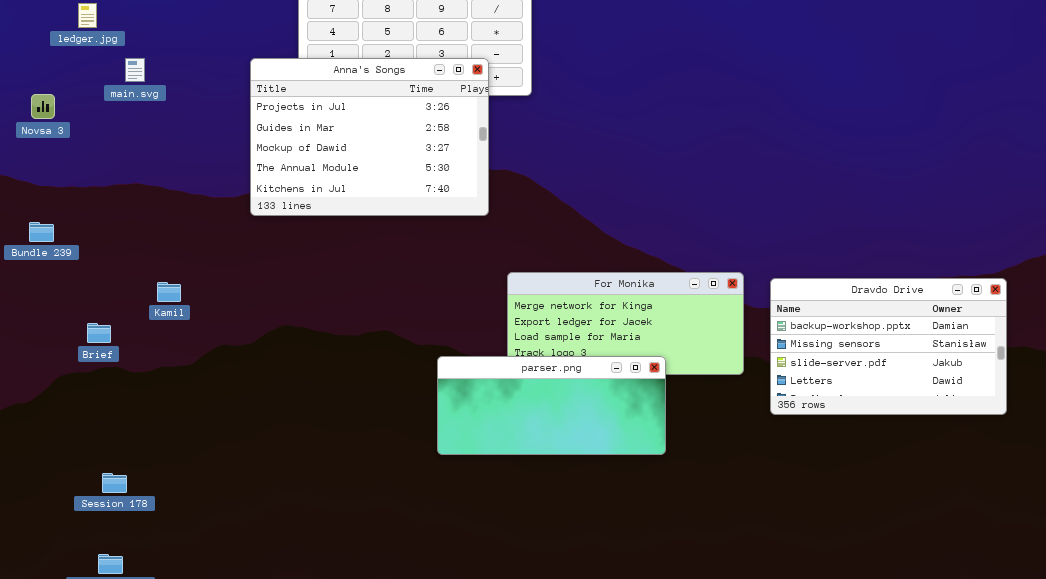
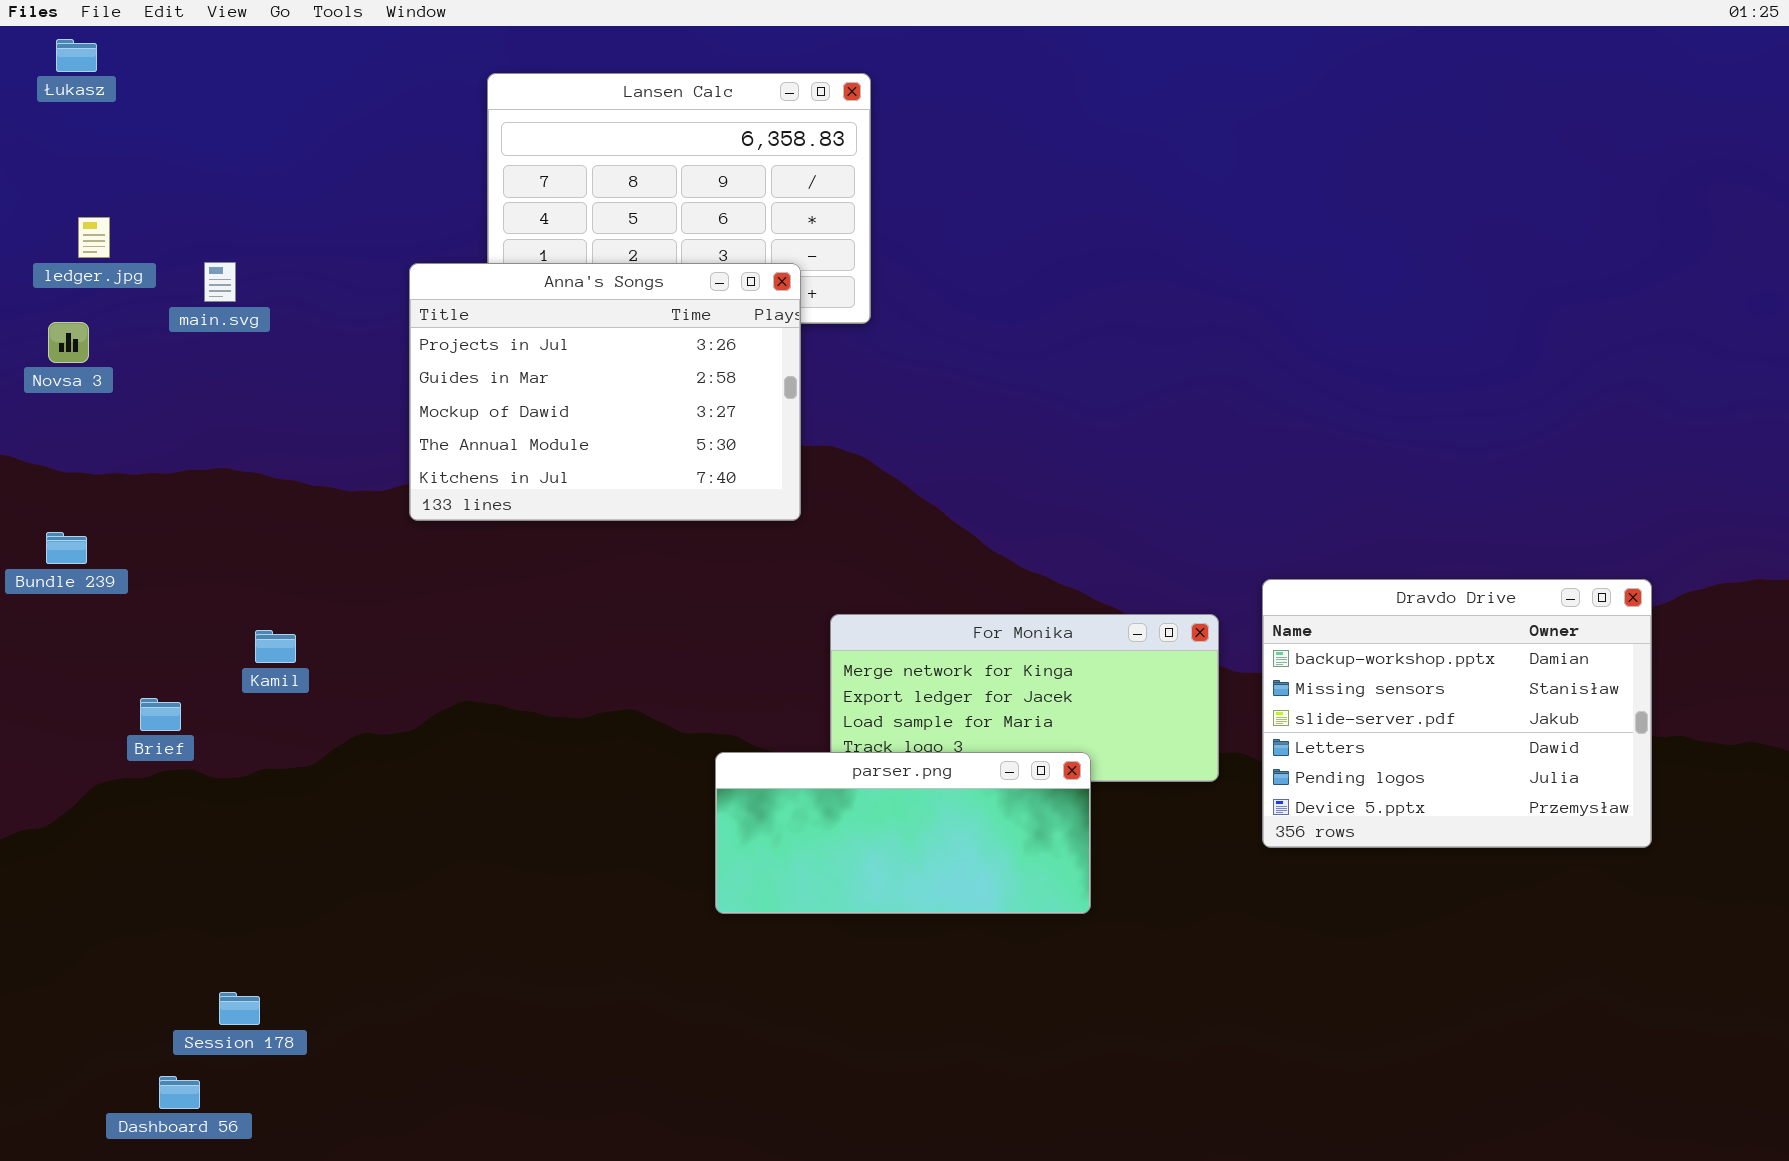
ledger.jpg: [78,3,97,28] -> [78,217,110,258], moved
Dravdo Drive: [770,278,1007,415] -> [1262,579,1652,848], resized
Session 178: [102,473,127,493] -> [219,992,260,1025], moved

